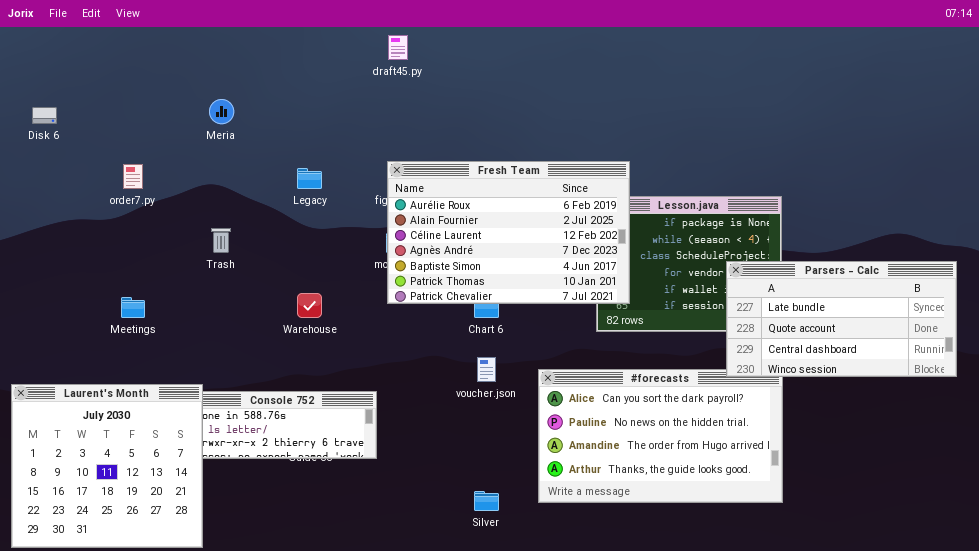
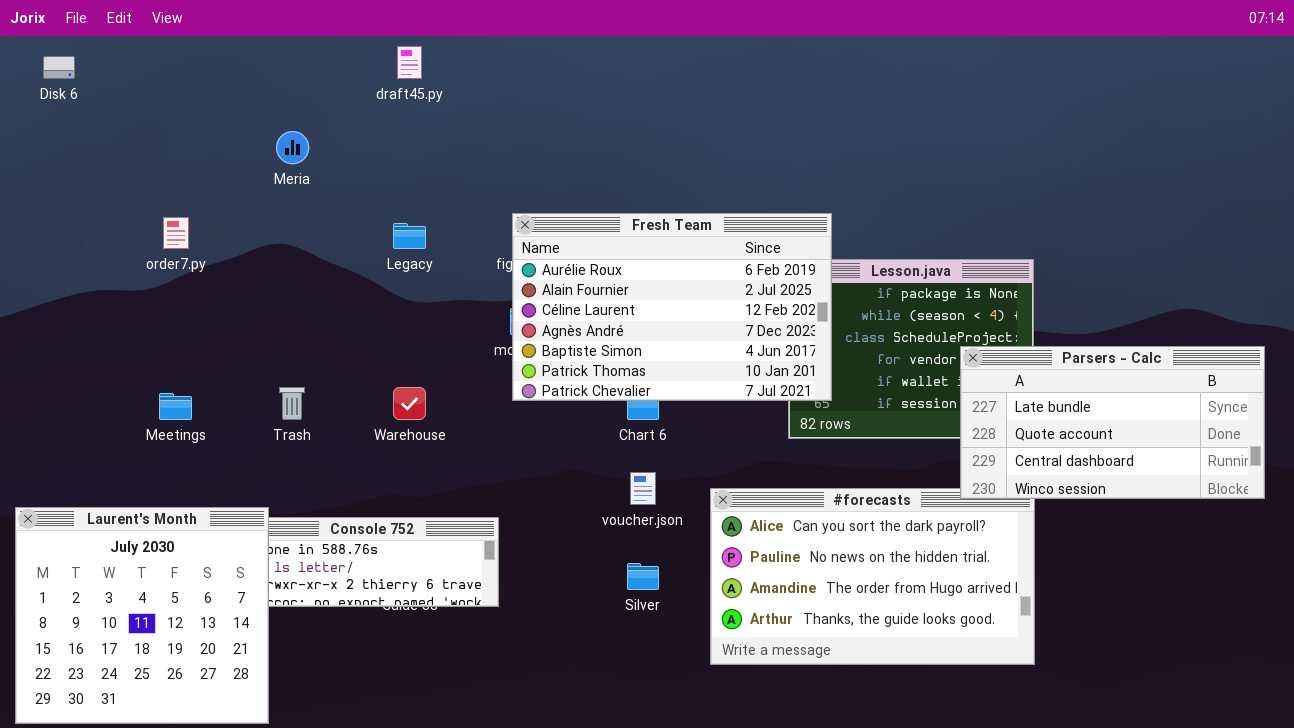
draft45.py: [388,35,408,60] -> [397,46,422,79], moved
Disk 6: [32,107,57,124] -> [43,56,75,79], moved
Trash: [211,228,231,253] -> [279,387,305,420], moved
Silver: [474,491,499,511] -> [627,563,659,590], moved

